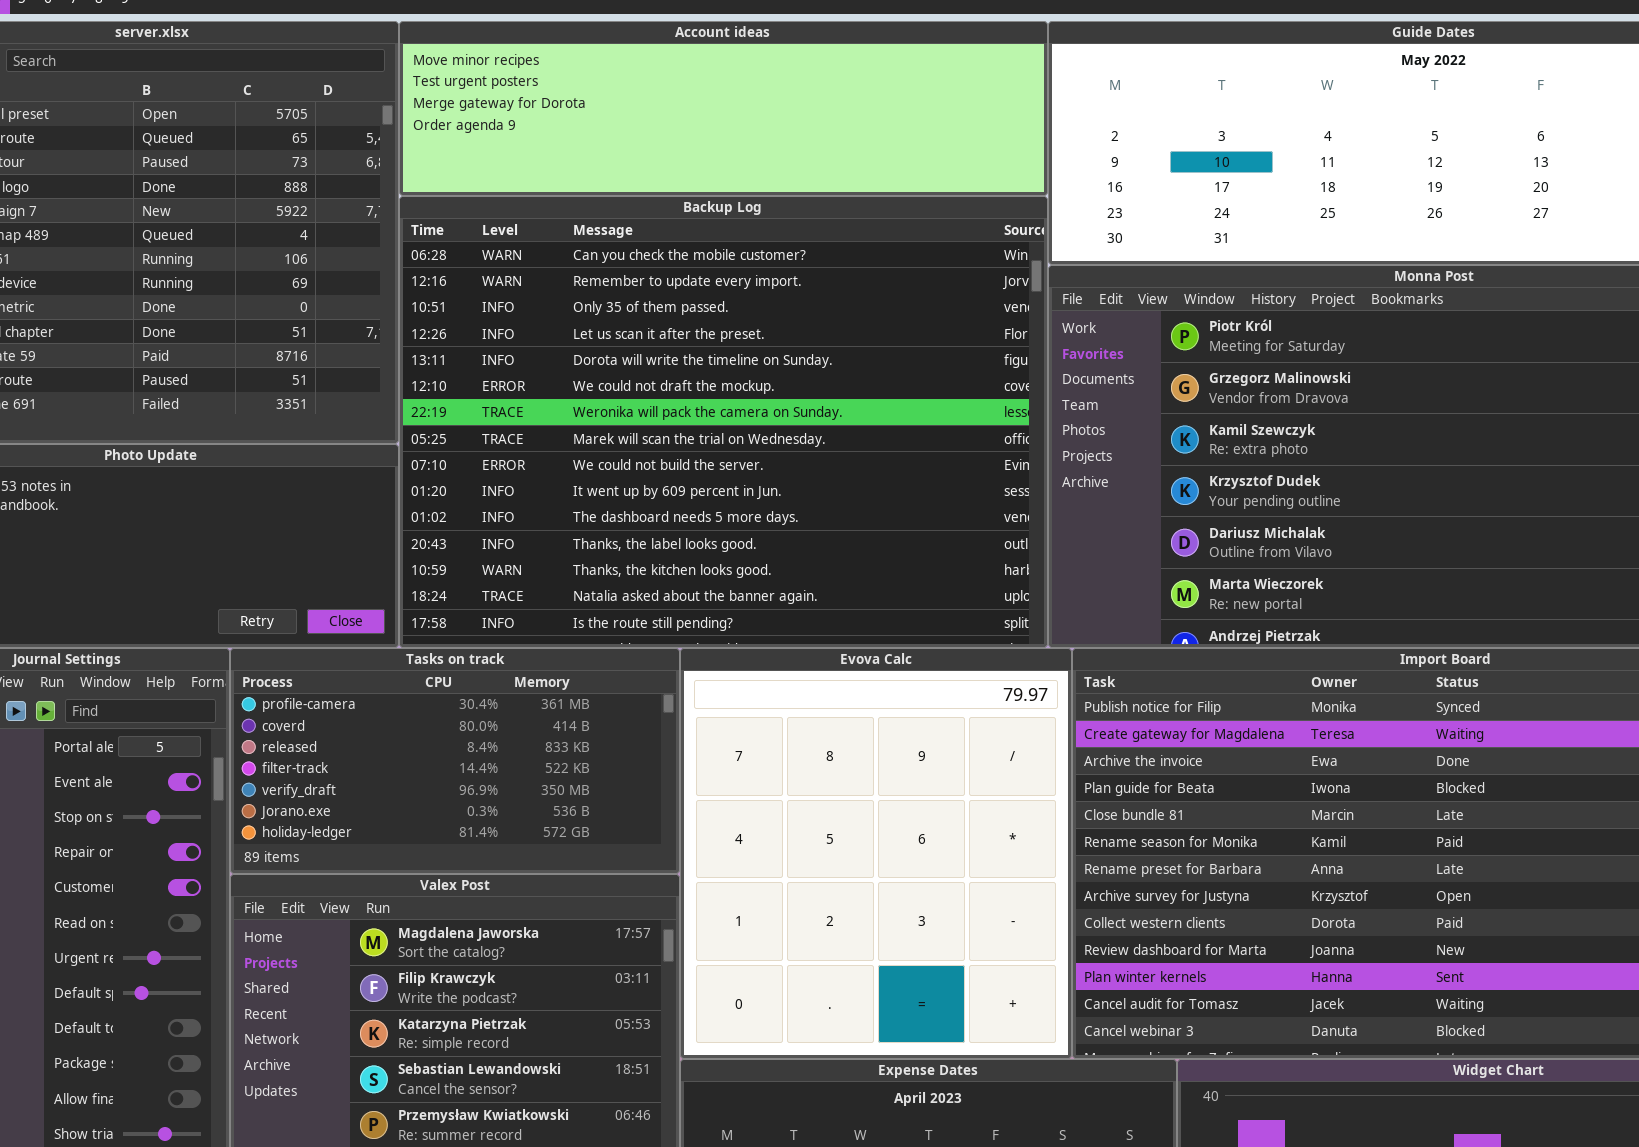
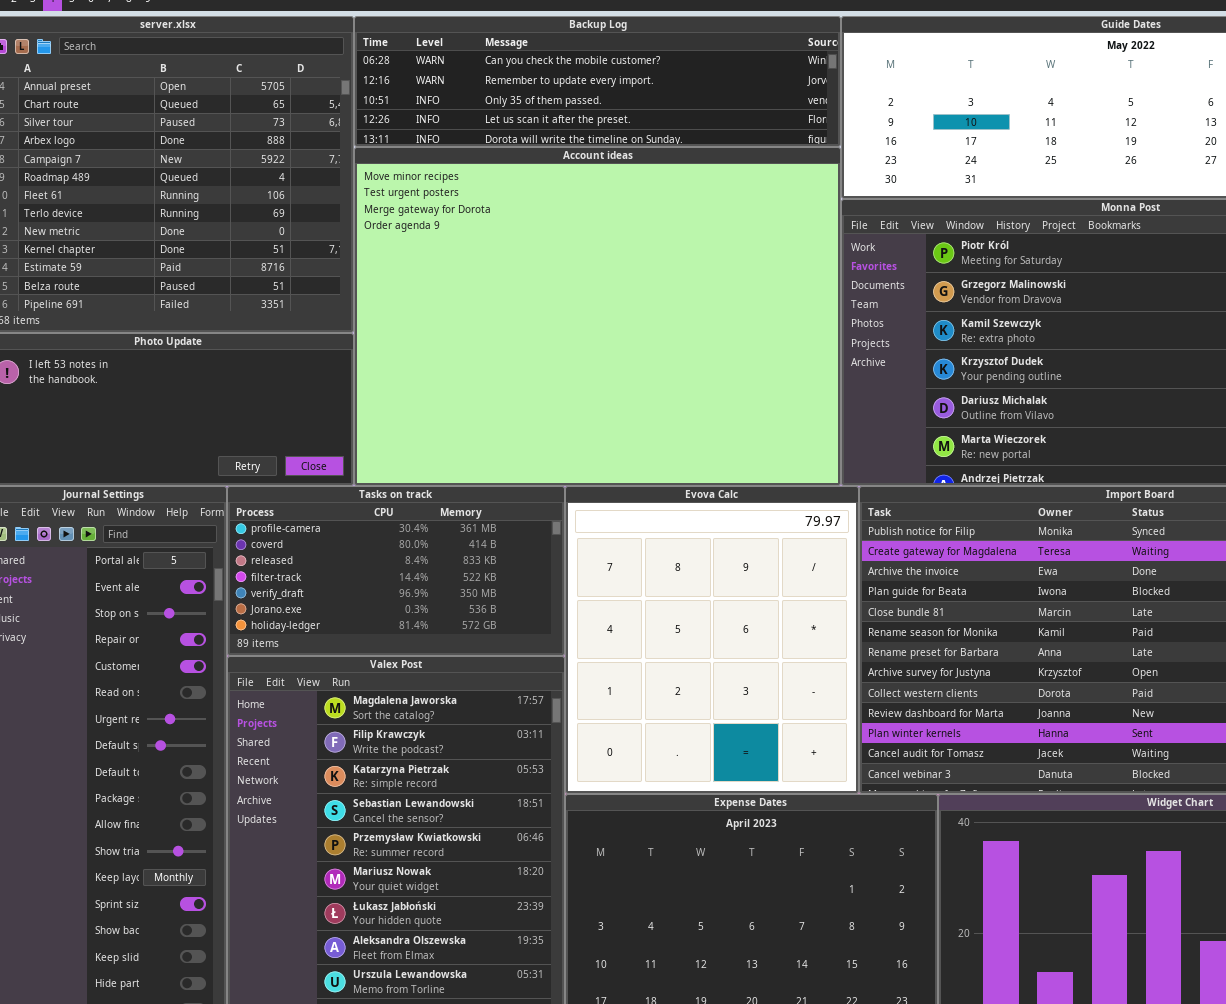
Account ideas: [399,21,1048,196] -> [354,147,841,486], moved, resized
Backup Log: [399,196,1048,648] -> [354,16,841,147], moved, resized

